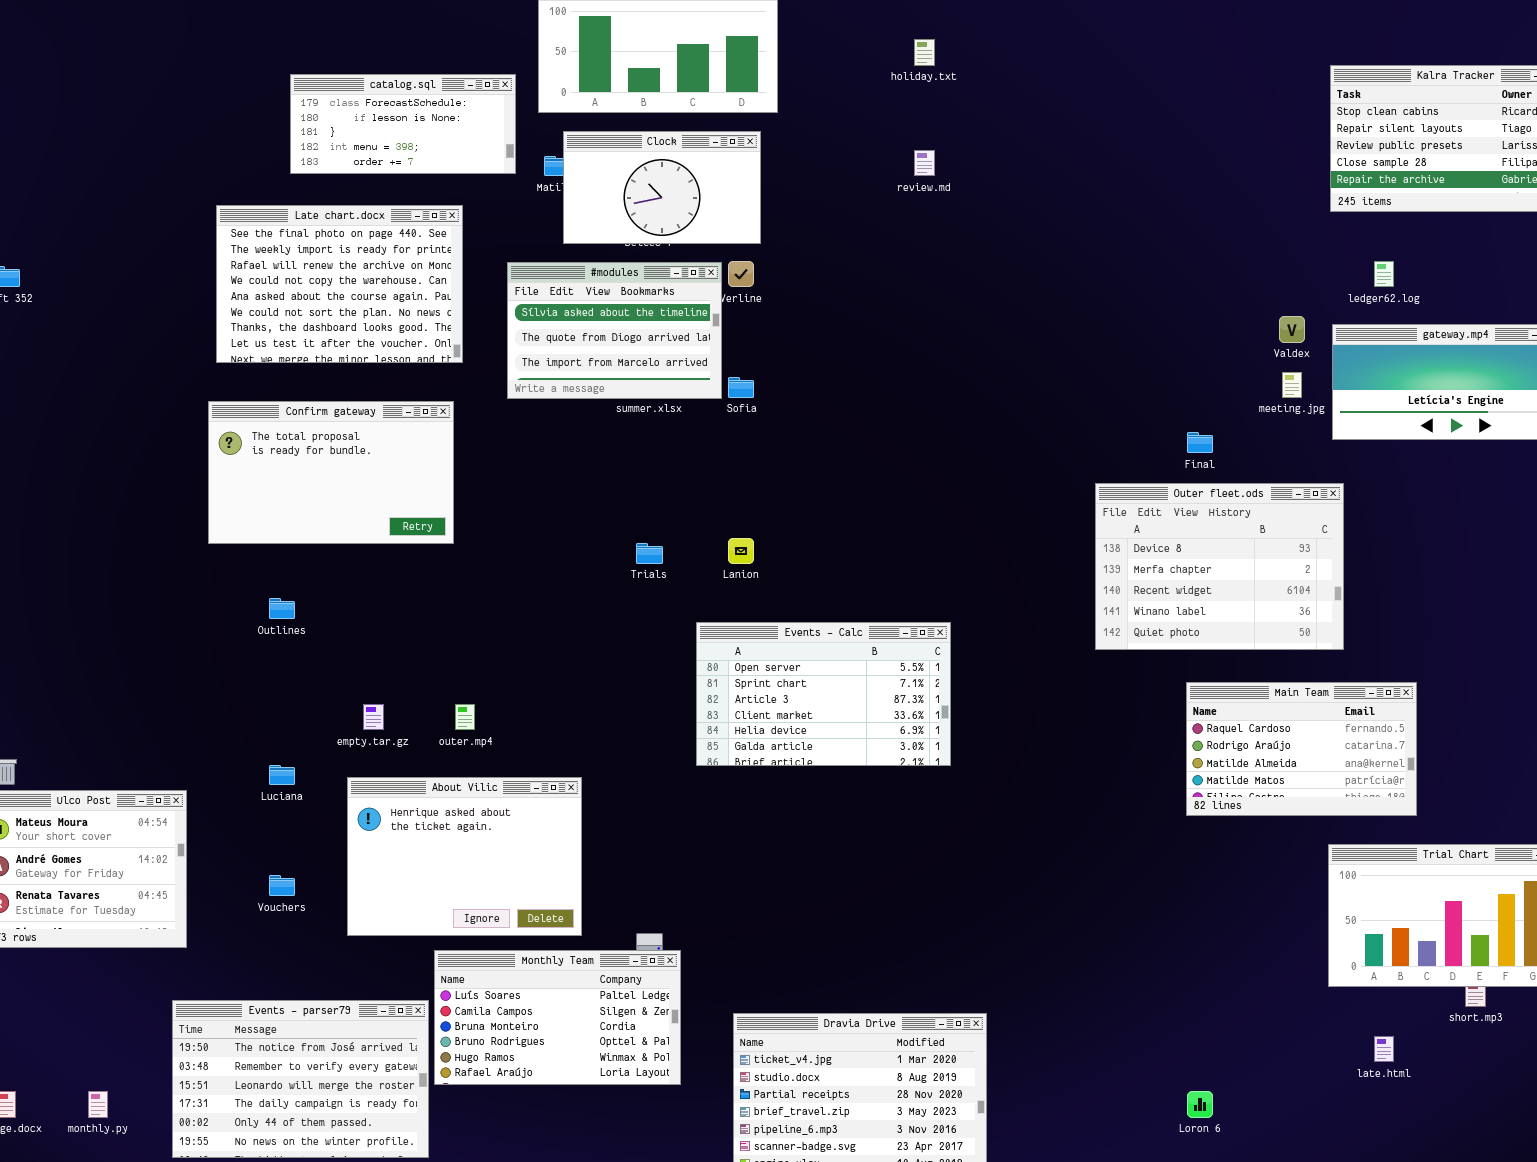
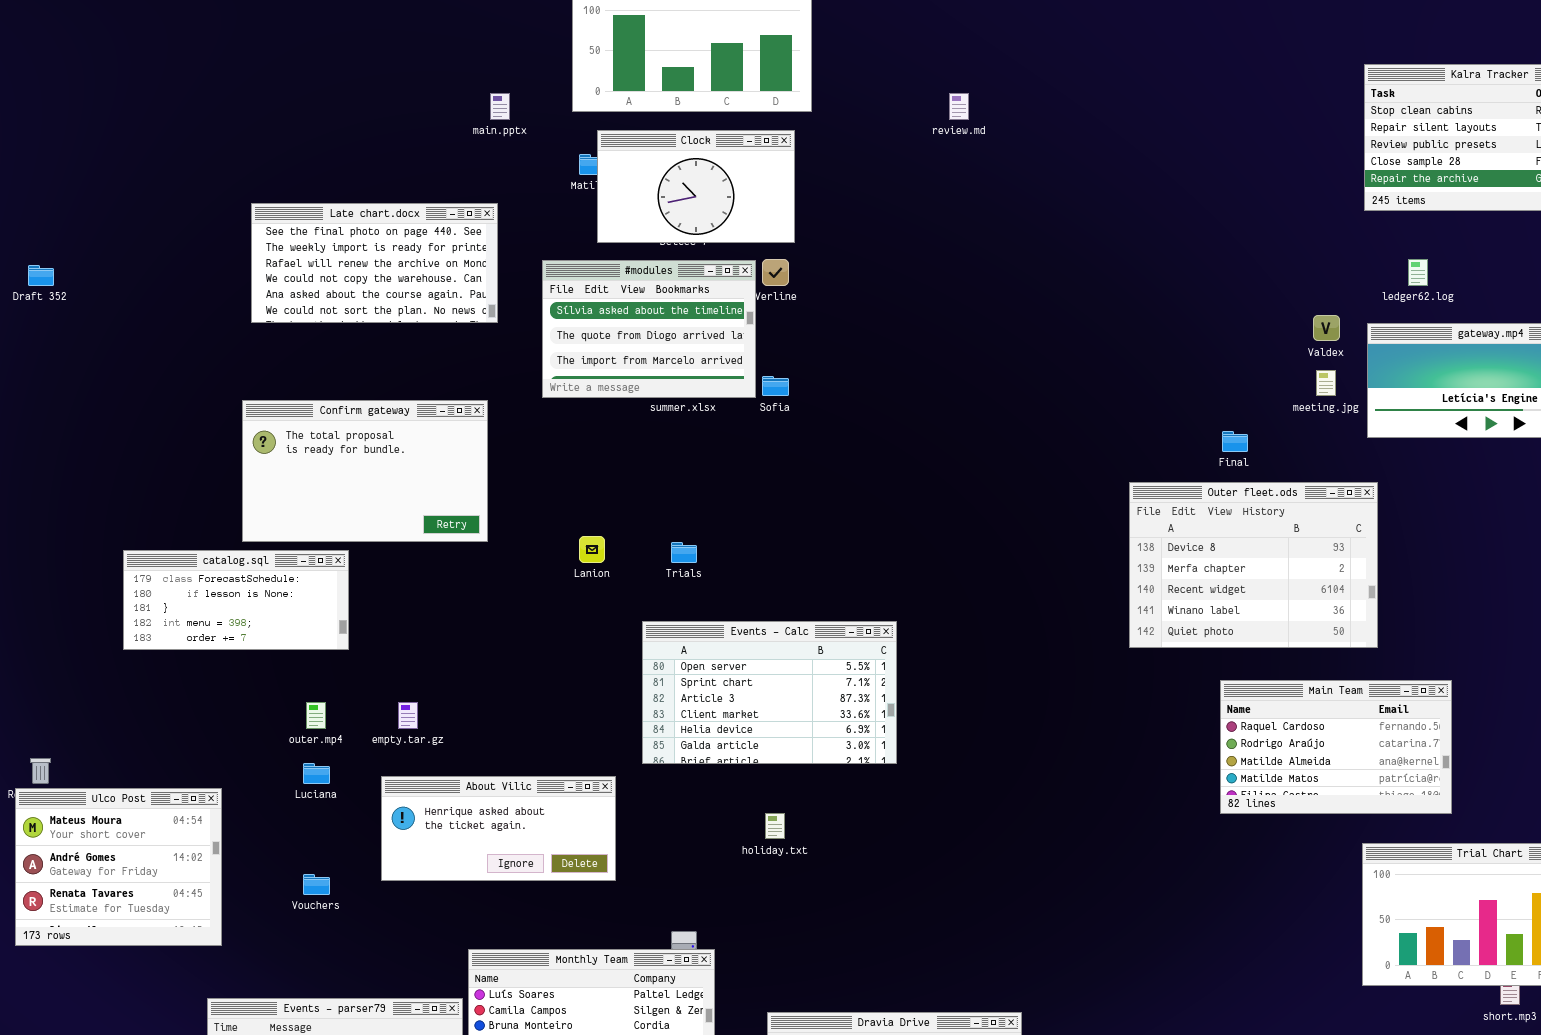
holiday.txt: [914,39,935,66] -> [765,813,785,839], moved
catalog.sql: [290,74,516,174] -> [123,550,349,650], moved
review.md: [914,150,935,176] -> [949,93,969,120], moved
Late chart.docx: [216,205,463,363] -> [251,203,498,323], resized
Lanion: [728,538,754,564] -> [579,536,605,563], moved
Events - Calc: [696,622,951,766] -> [642,621,897,764], moved
outer.mp4: [455,704,475,730] -> [306,702,326,729], moved
About Vilic: [347,777,582,936] -> [381,776,616,881], resized

